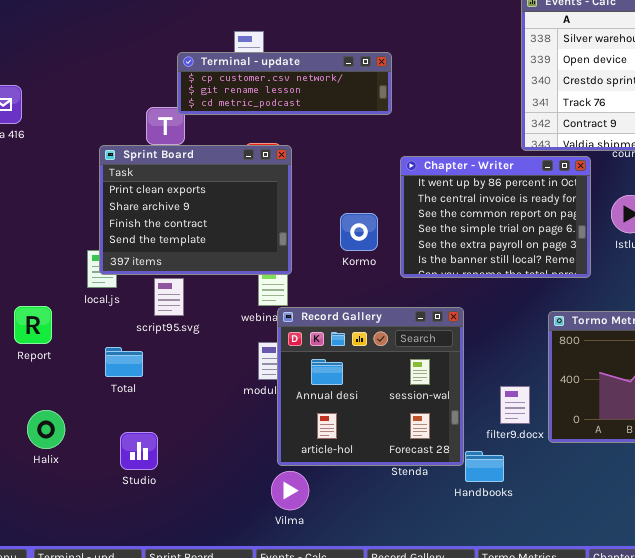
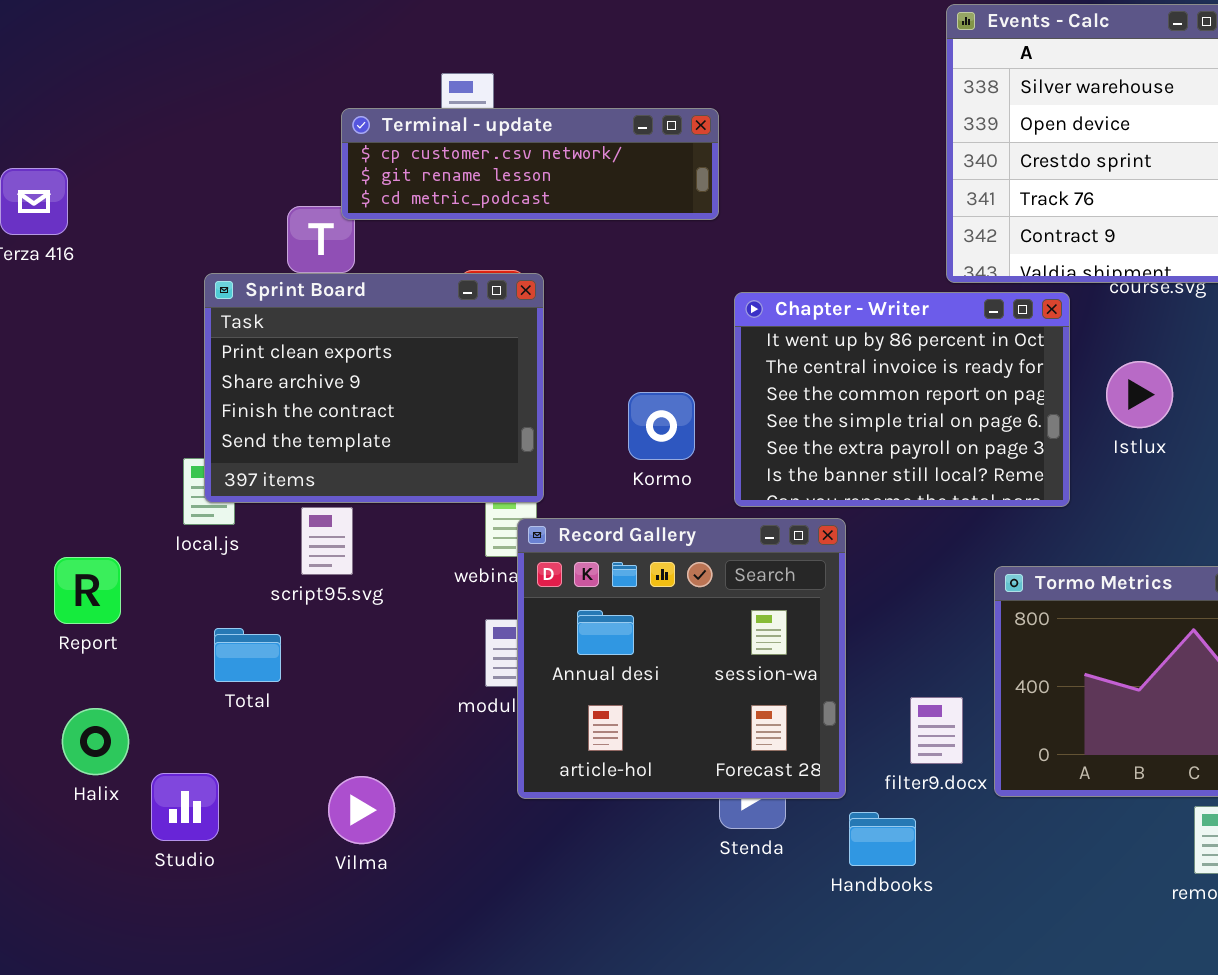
Record Gallery: [277,307,464,466] -> [517,518,846,799], moved
Halix: [27,410,65,449] -> [62,708,129,775], moved
Studio: [120,432,158,470] -> [151,773,219,841], moved
Vilma: [271,471,309,510] -> [328,776,395,844], moved

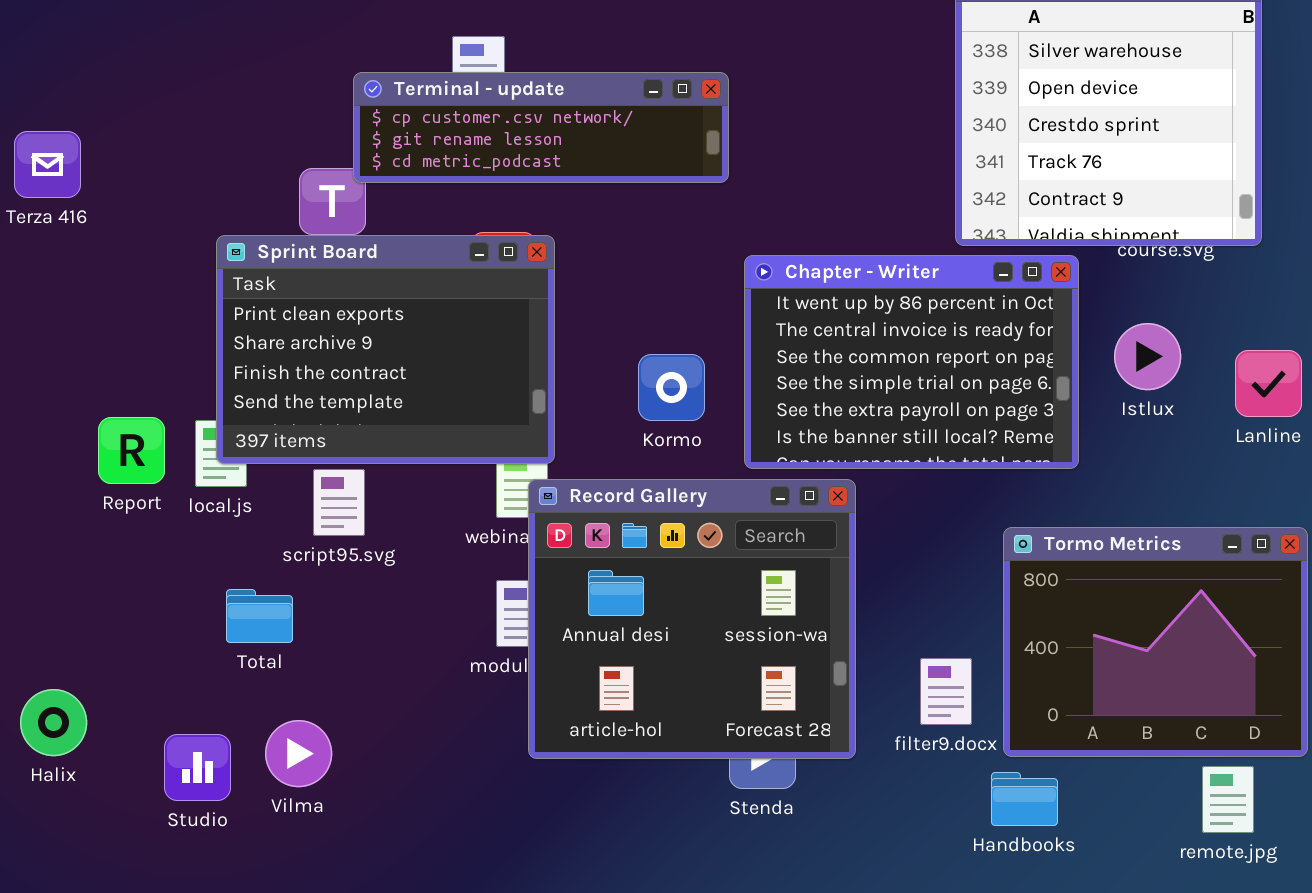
Report: [54,557,121,624] -> [98,417,165,484], moved
Halix: [62,708,129,775] -> [20,689,87,756], moved
Vilma: [328,776,395,844] -> [265,720,332,787], moved
Handbooks: [849,812,916,866] -> [991,772,1058,826], moved

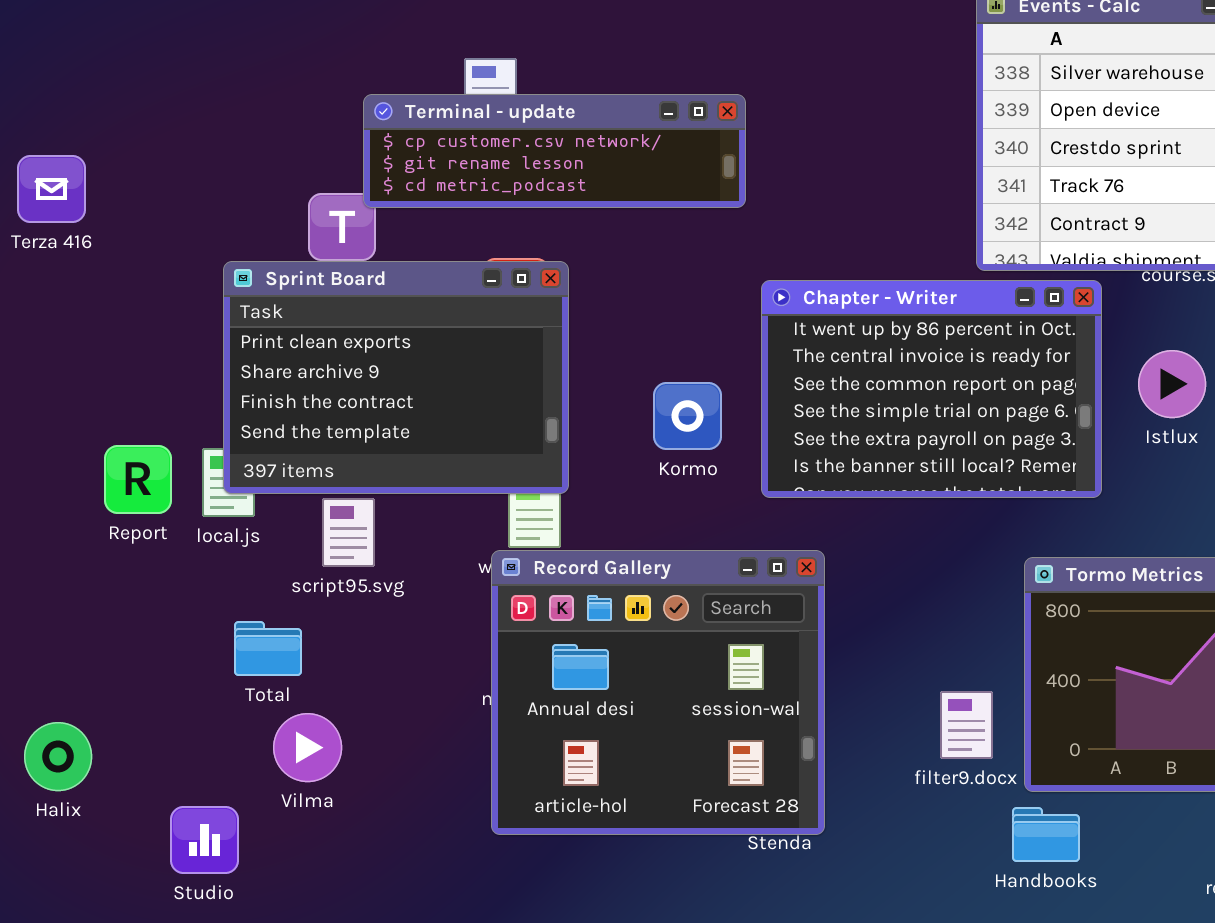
Record Gallery: [528,479,856,759] -> [491,550,825,835], moved
Vilma: [265,720,332,787] -> [273,713,342,782], moved
Studio: [164,734,231,801] -> [170,806,239,874], moved

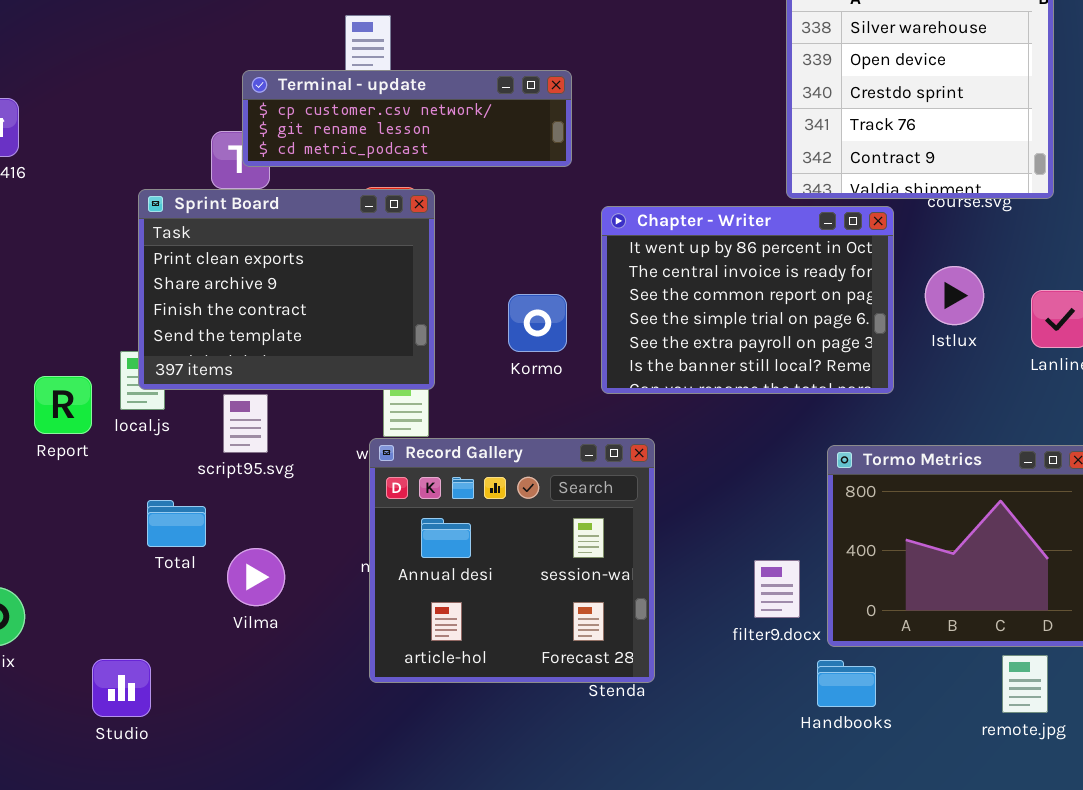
Terminal - update: [363,94,746,208] -> [242,70,572,167], moved
Report: [104,445,172,514] -> [34,376,92,434], moved
Vilma: [273,713,342,782] -> [227,548,285,606], moved

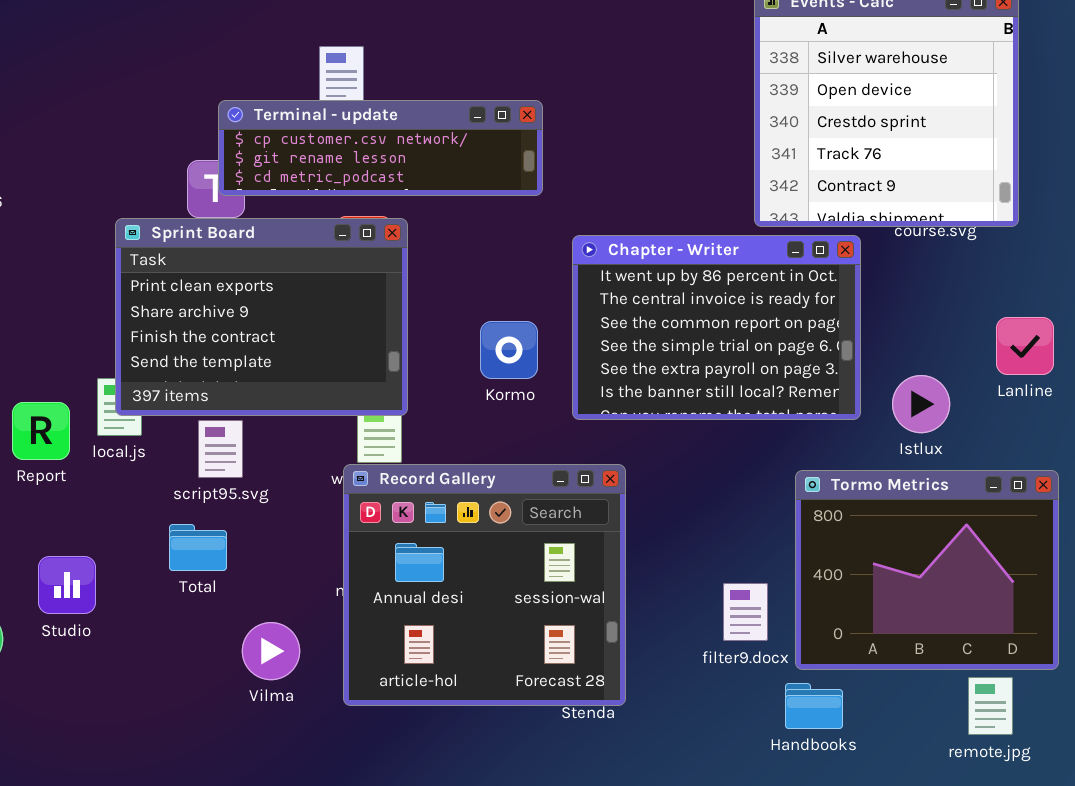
Istlux: [925,266,984,325] -> [892,375,950,433], moved
Total: [147,500,206,547] -> [169,524,227,571], moved
Vilma: [227,548,285,606] -> [242,622,300,680], moved
Studio: [92,659,151,717] -> [38,556,96,614], moved

